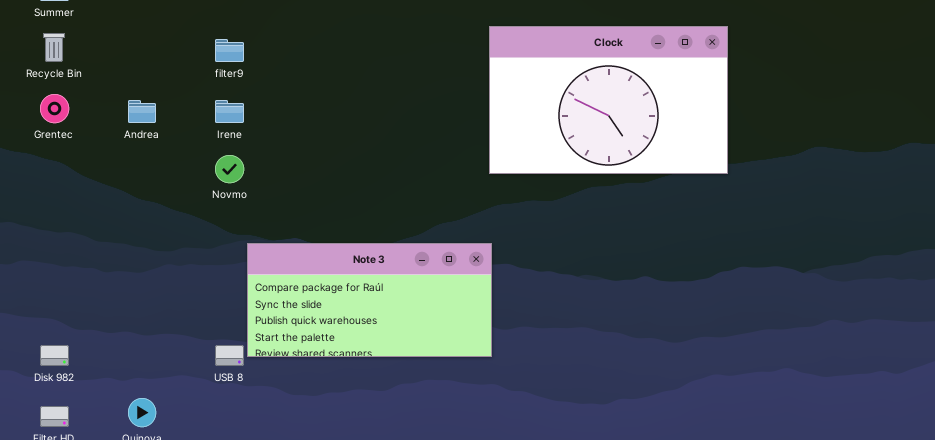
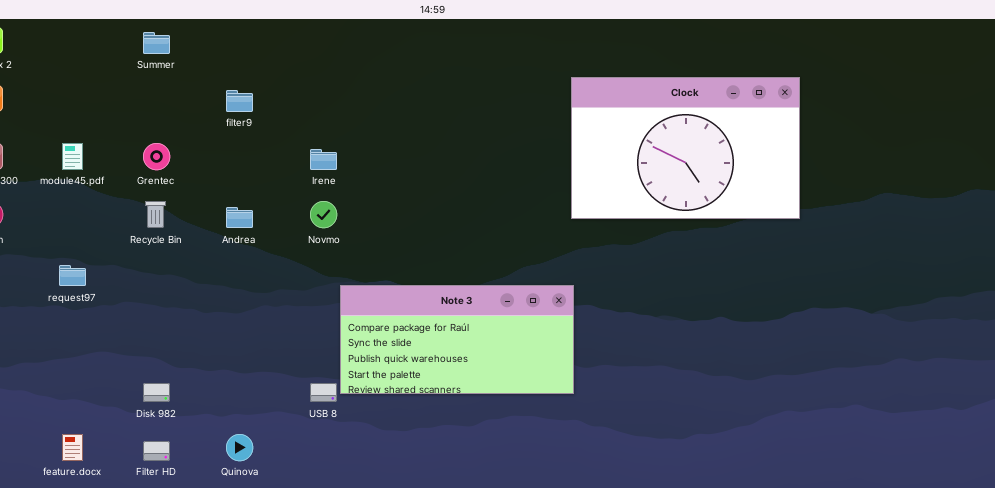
Recycle Bin: [43,33,65,62] -> [145,201,166,228], moved
filter9: [215,39,244,62] -> [226,90,253,112], moved
Andrea: [128,100,156,123] -> [226,207,253,228], moved

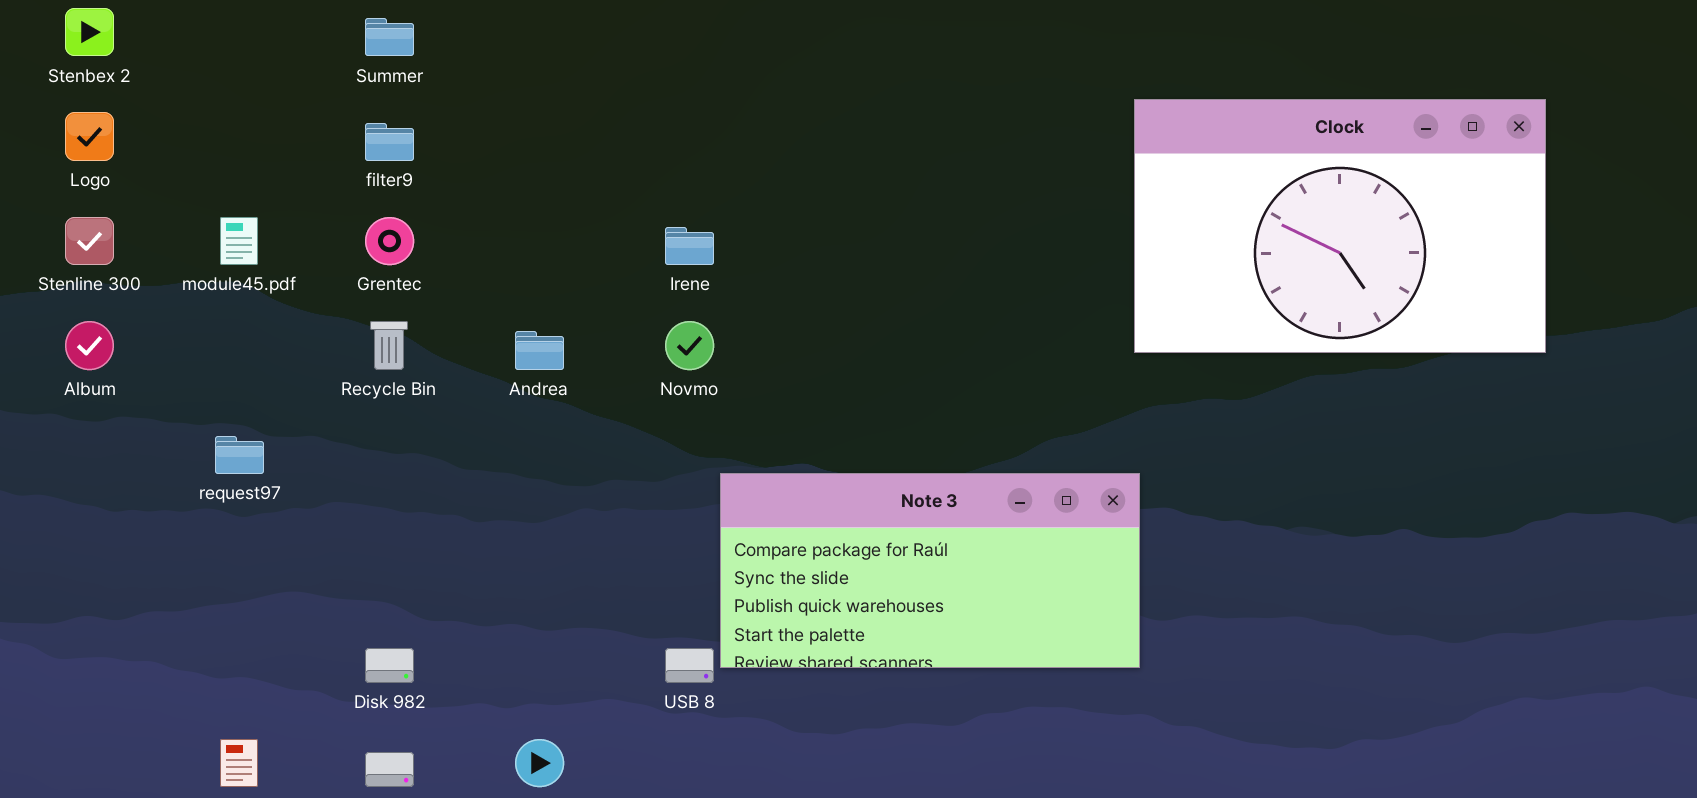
filter9: [226,90,253,112] -> [365,123,414,161], moved

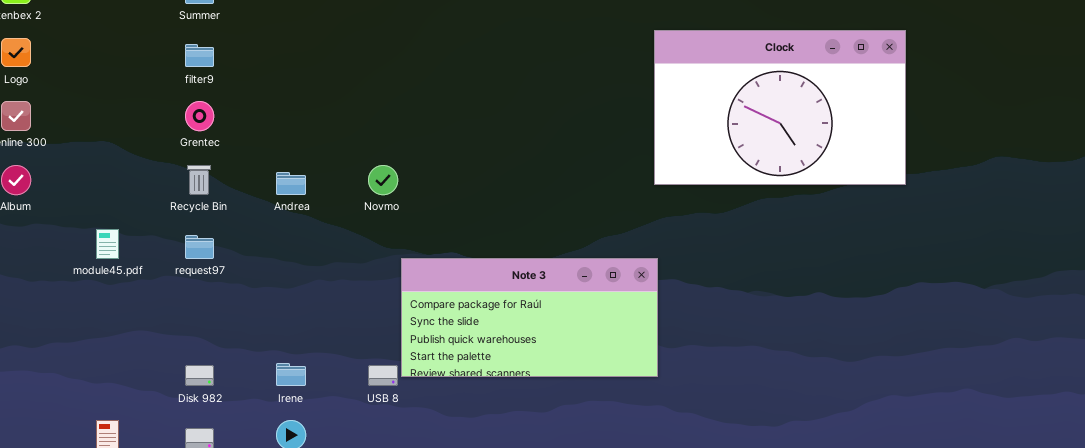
module45.pdf: [220,217,258,265] -> [96,229,119,259], moved
Irene: [665,227,714,265] -> [276,363,306,386], moved
request97: [215,436,264,474] -> [185,235,214,259], moved

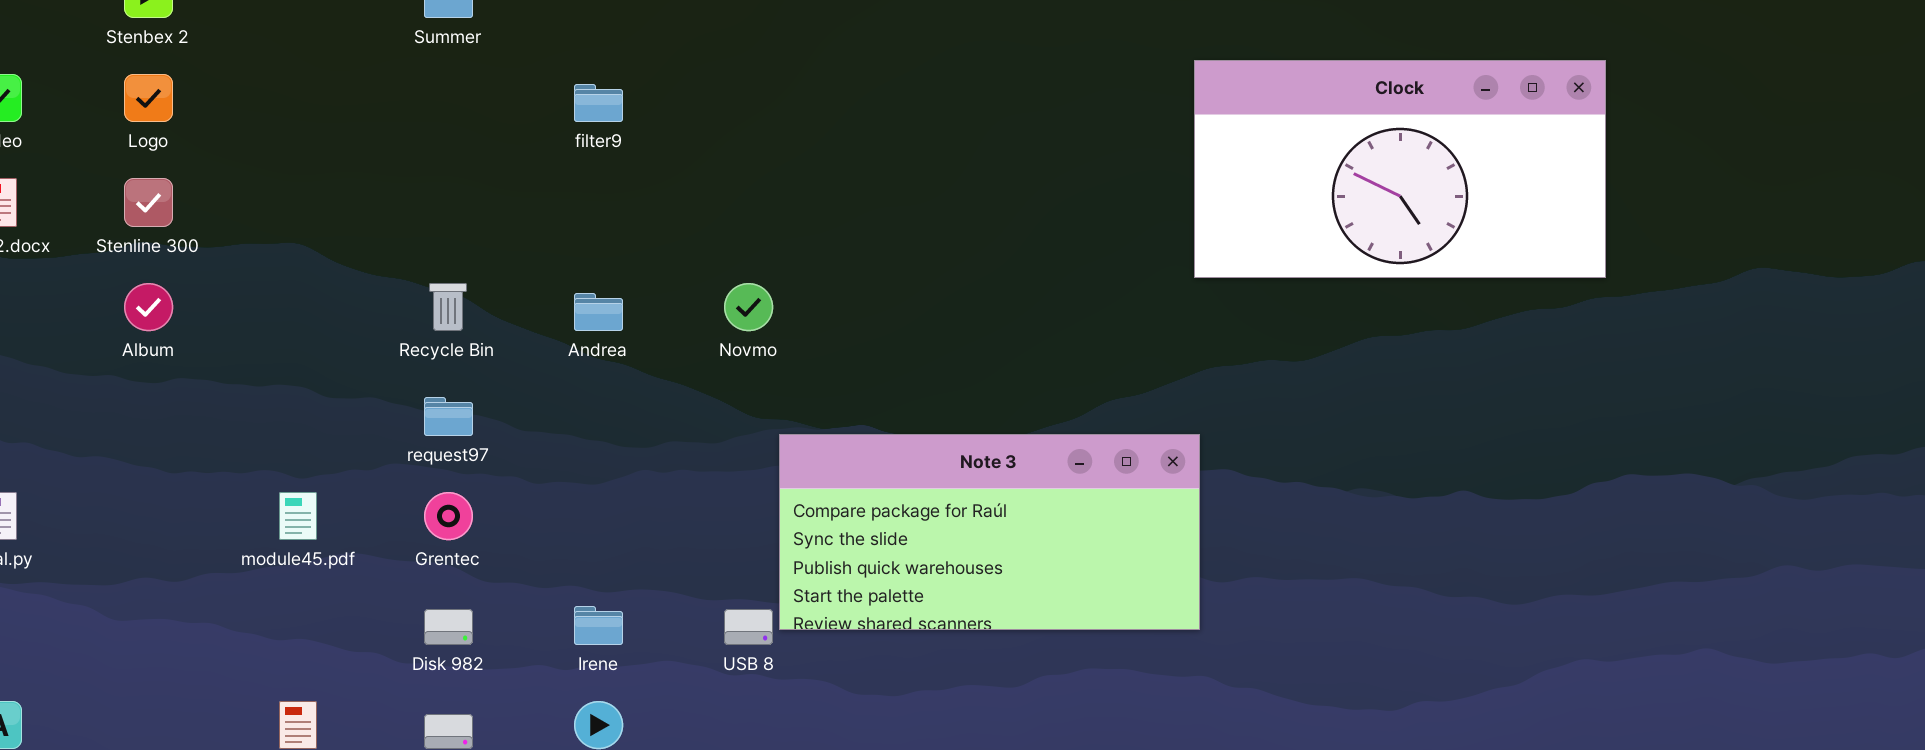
Clock: [654,30,906,185] -> [1194,60,1606,278], resized
filter9: [185,44,214,67] -> [574,84,623,122], moved
Grentec: [185,101,214,131] -> [424,492,473,540], moved
module45.pdf: [96,229,119,259] -> [279,492,317,540], moved

